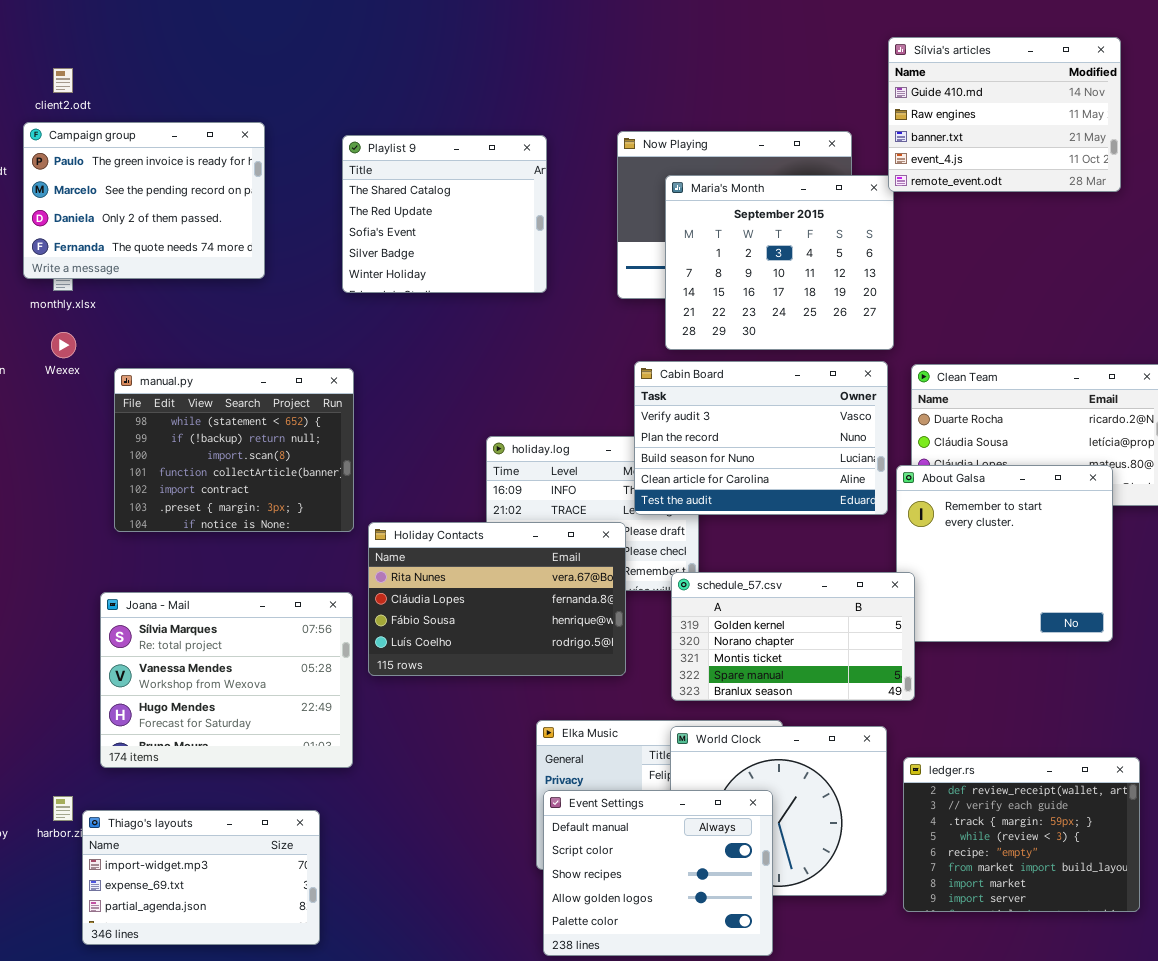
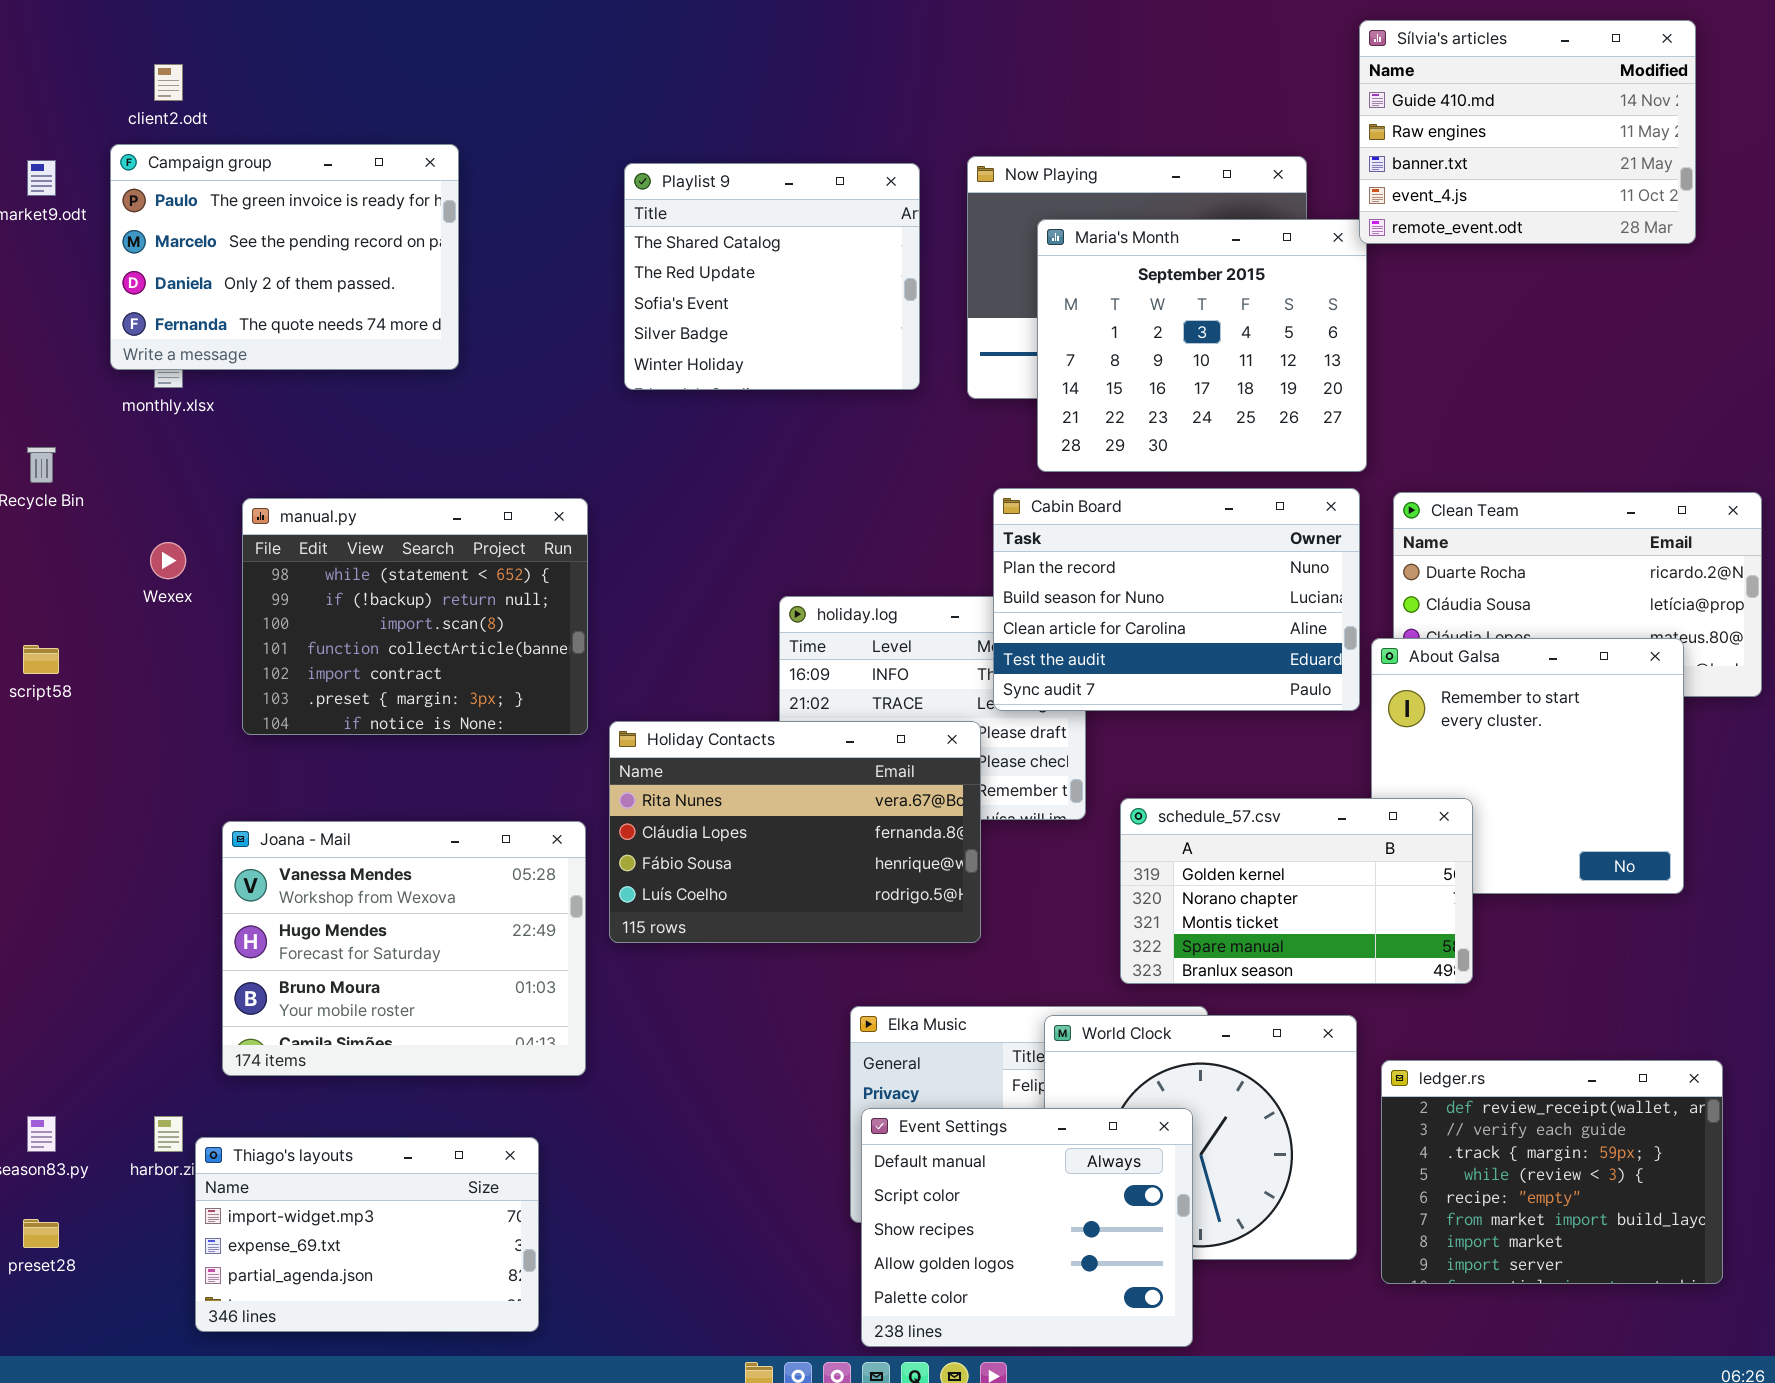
Playlist 9: [342,135,547,293] -> [624,163,920,390], moved
Wexex: [51,332,76,358] -> [150,542,186,579], moved
Cabin Board: [634,361,888,515] -> [993,488,1360,711], scrolled down 1 row
schedule_57.csv: [671,572,915,701] -> [1120,798,1473,984], moved
Joana - Mail: [100,592,353,768] -> [222,821,586,1076], scrolled down 1 row

